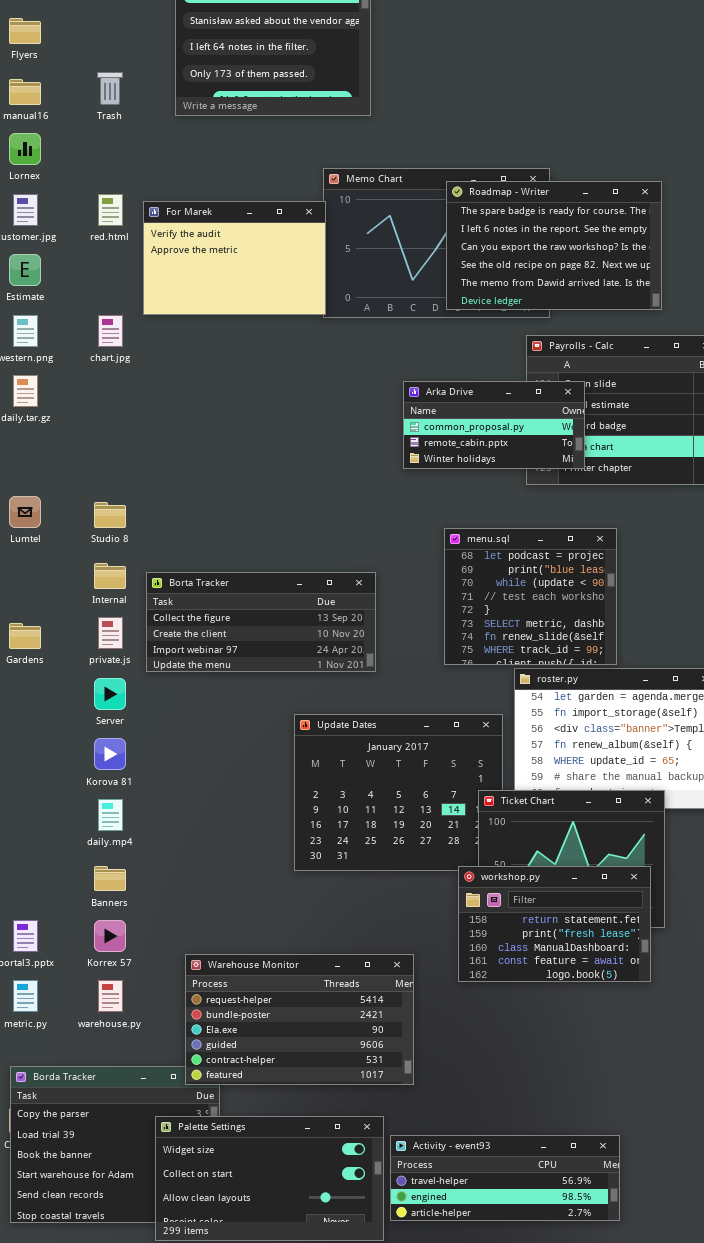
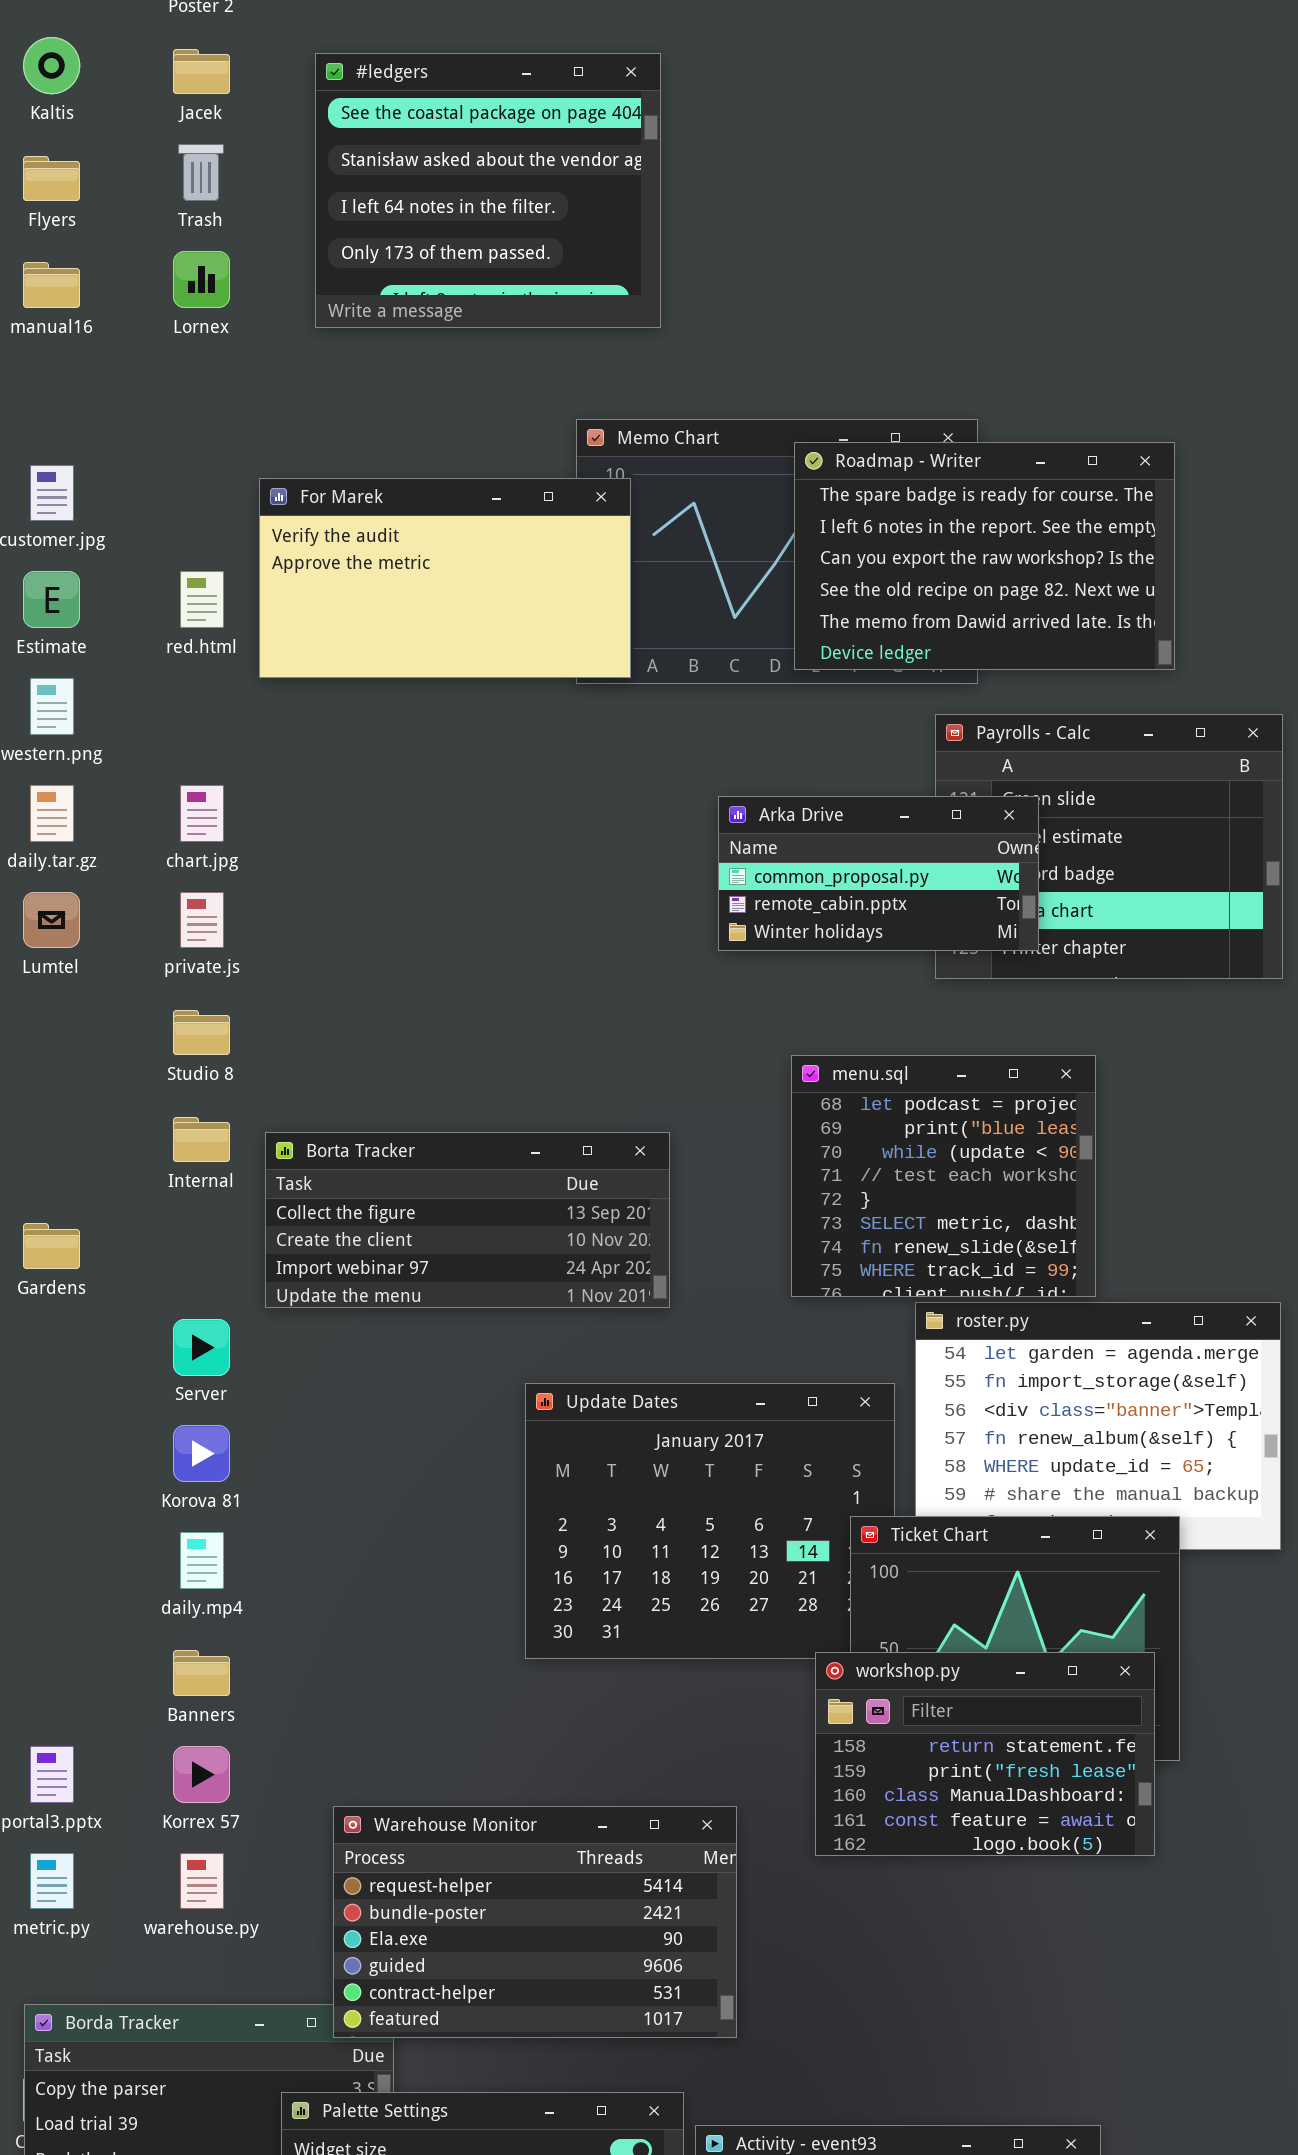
Trash: [97,72,123,105] -> [178,144,224,201], moved
Lornex: [9,133,41,165] -> [173,251,230,308], moved
red.html: [98,194,123,226] -> [180,571,224,628], moved
For Marek: [143,201,326,315] -> [259,478,631,678], resized
chart.jpg: [98,315,123,347] -> [180,785,224,842], moved
Lumtel: [9,496,41,528] -> [23,892,80,948], moved
private.js: [98,617,123,649] -> [180,892,224,948], moved

